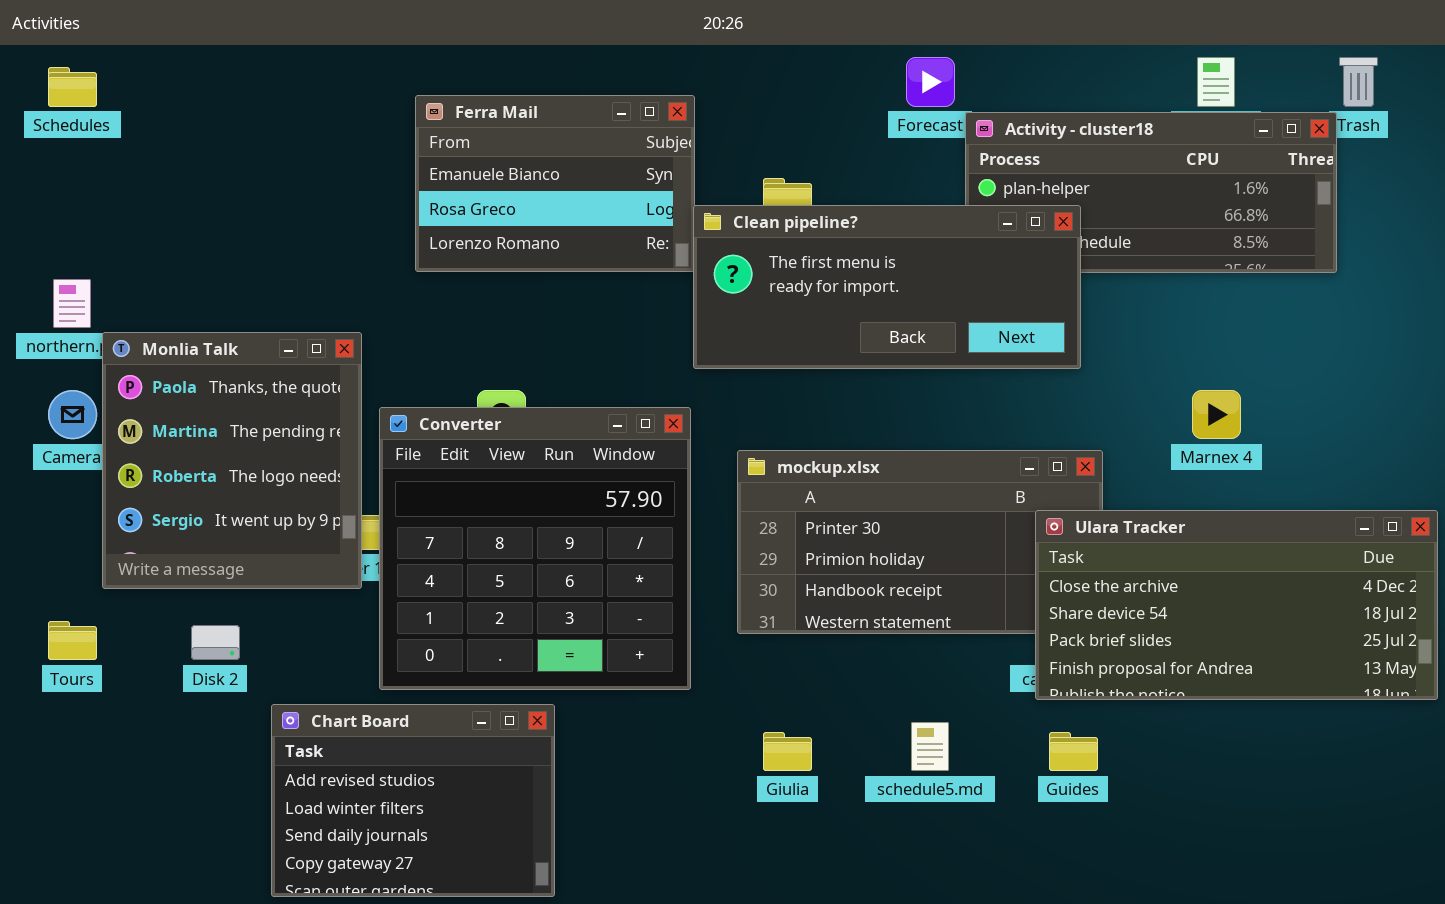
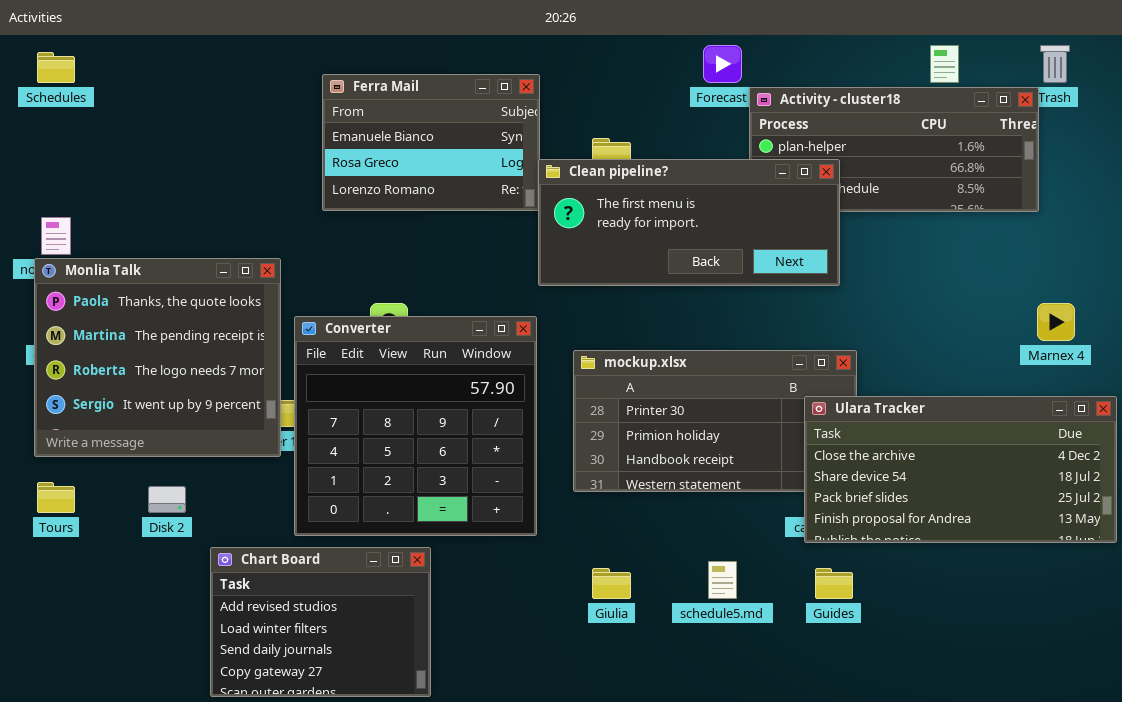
Monlia Talk: [102,332,362,589] -> [34,258,281,457], resized
Marnex 4: [1192,390,1241,439] -> [1037,303,1075,341], moved

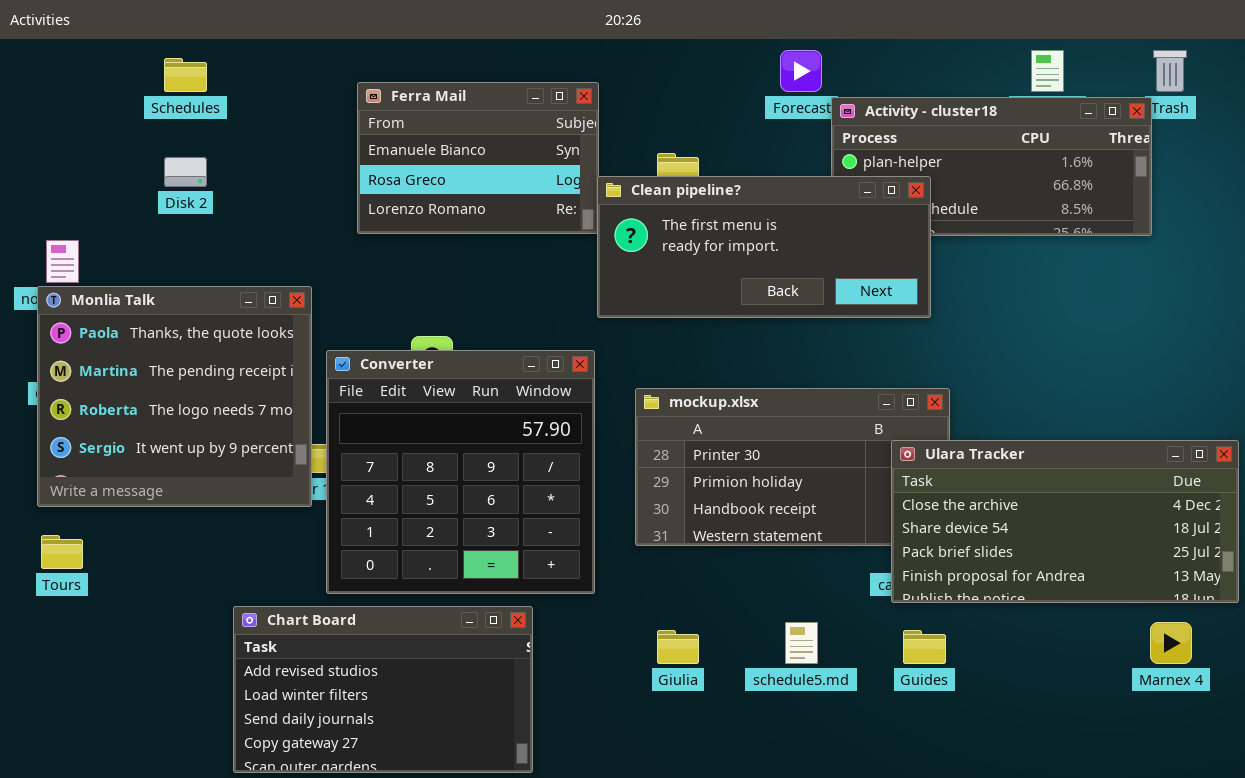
Schedules: [37,52,75,83] -> [164,58,207,92], moved
Marnex 4: [1037,303,1075,341] -> [1150,622,1192,664], moved
Disk 2: [148,486,186,513] -> [164,157,207,187], moved
Chart Board: [210,547,431,697] -> [233,606,533,773], resized

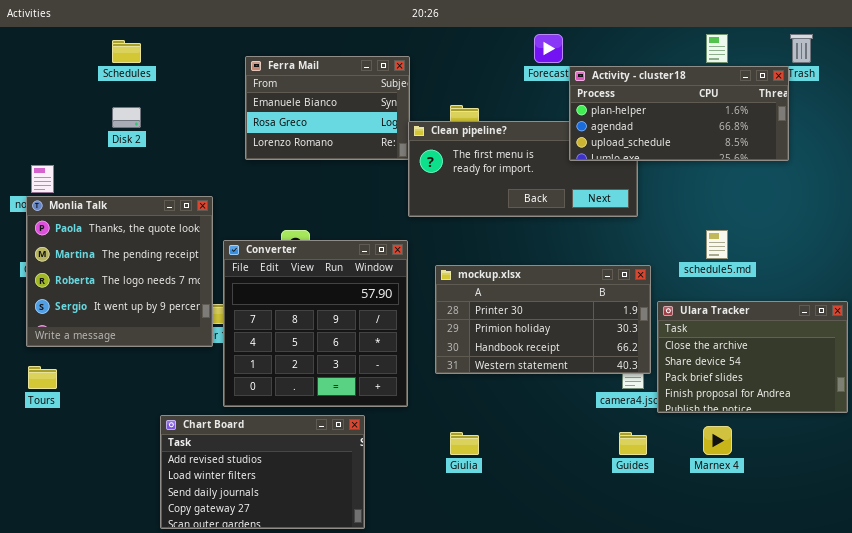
Activity - cluster18: [831,97,1152,236] -> [569,66,789,161], raised
Ulara Tracker: [891,440,1239,603] -> [657,301,848,413], resized
schedule5.md: [785,622,818,664] -> [706,230,728,259], moved
Marnex 4: [1150,622,1192,664] -> [703,426,732,455], moved

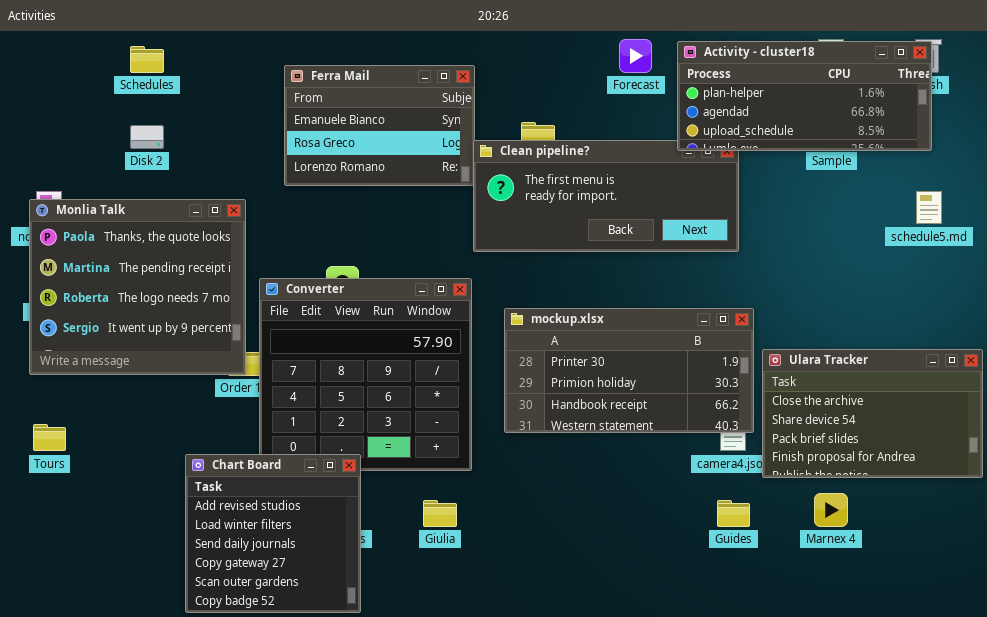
Activity - cluster18: [569,66,789,161] -> [677,41,932,151], moved
Monlia Talk: [26,196,213,347] -> [29,199,246,375], moved
schedule5.md: [706,230,728,259] -> [916,191,942,224], moved
Chart Board: [160,415,365,529] -> [185,454,361,613], resized
Giulia: [450,432,479,455] -> [423,500,457,527], moved

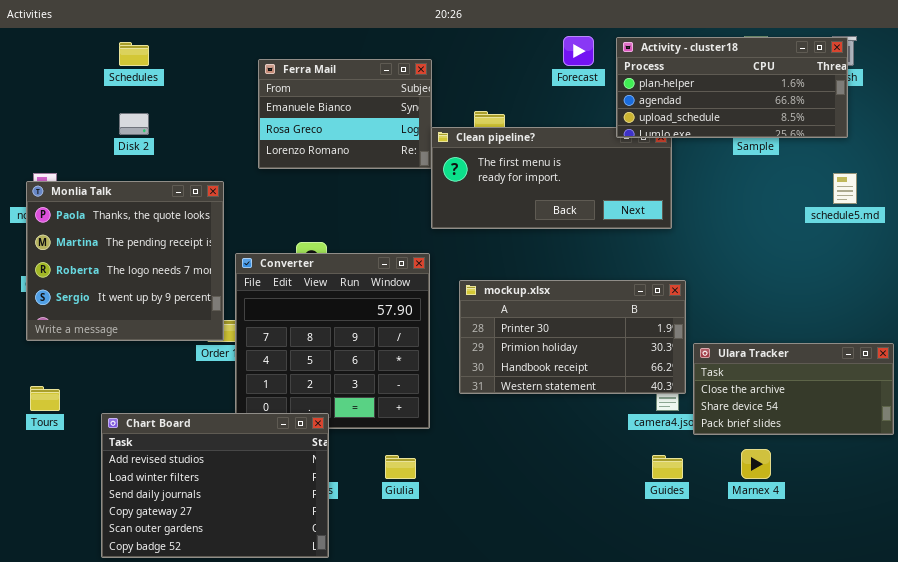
Ulara Tracker: [762,349,983,478] -> [693,343,894,435], resized
Chart Board: [185,454,361,613] -> [101,413,329,558], resized

